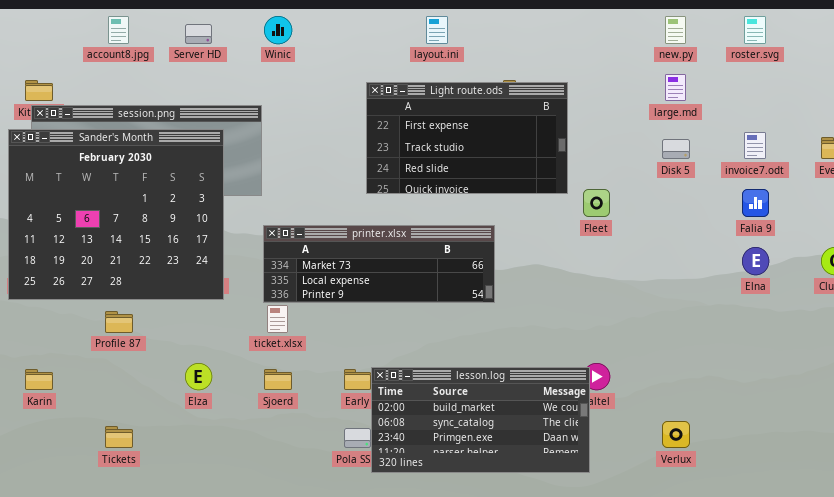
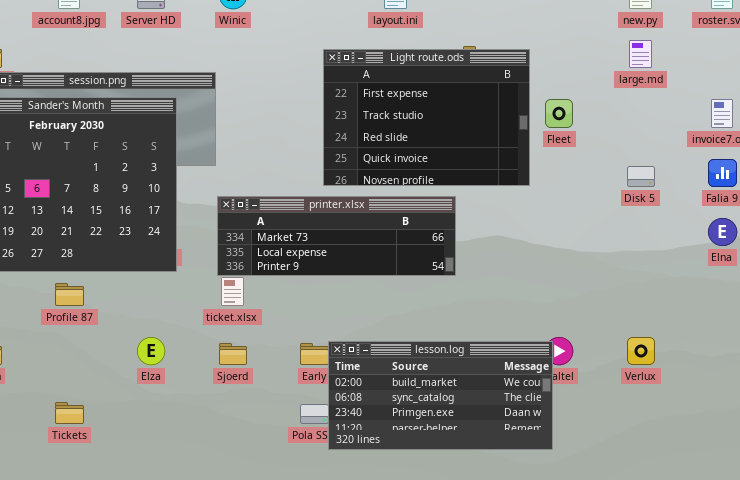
Light route.ods: [366,82,568,194] -> [323,49,530,186], resized
Disk 5: [662,139,690,159] -> [627,166,655,187], moved
Fleet: [583,189,610,217] -> [545,99,573,128], moved
Verlux: [662,421,690,448] -> [627,337,655,365], moved

